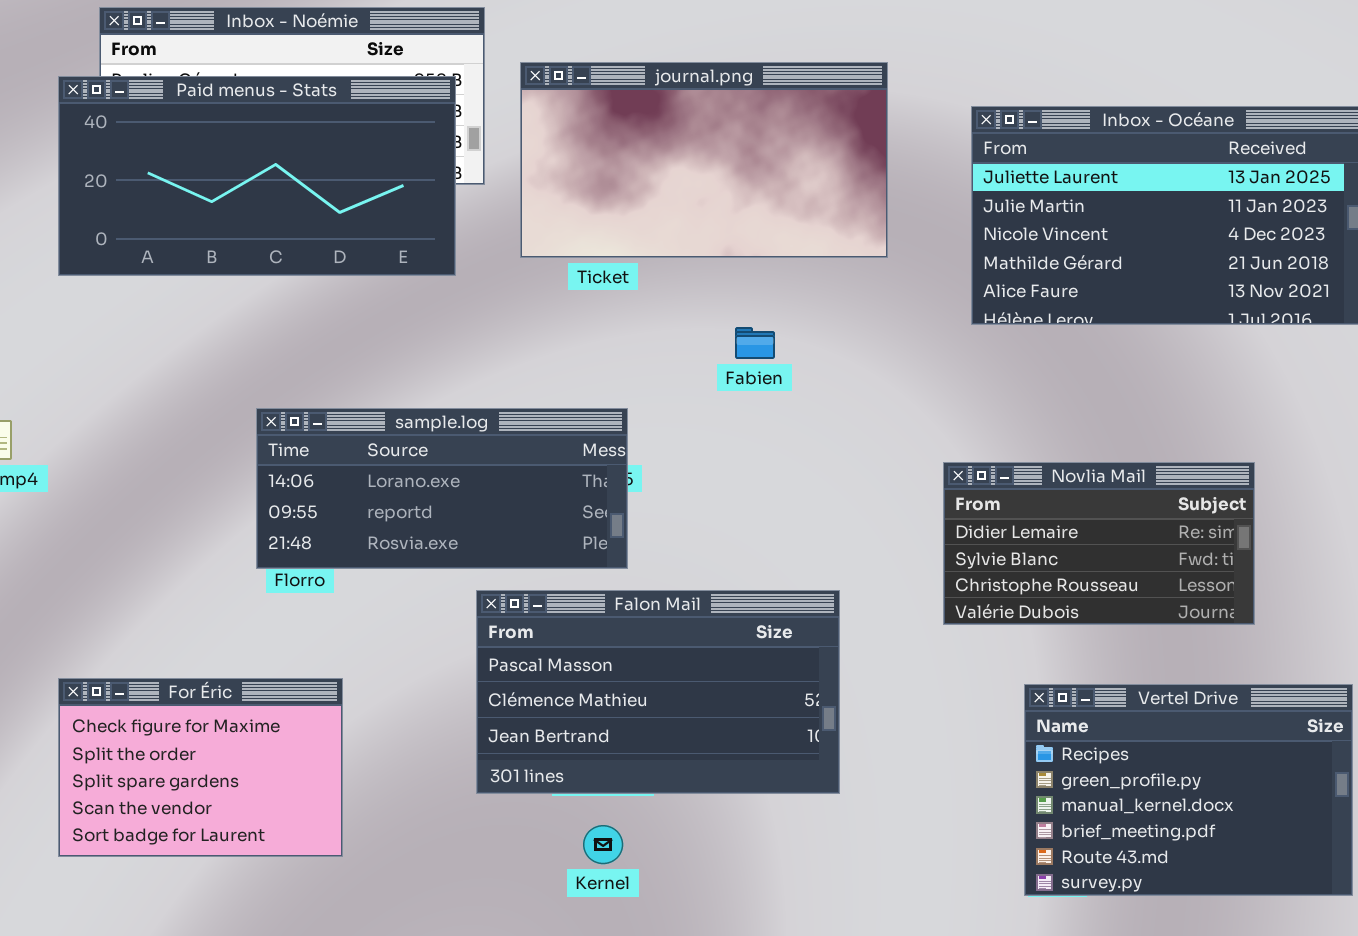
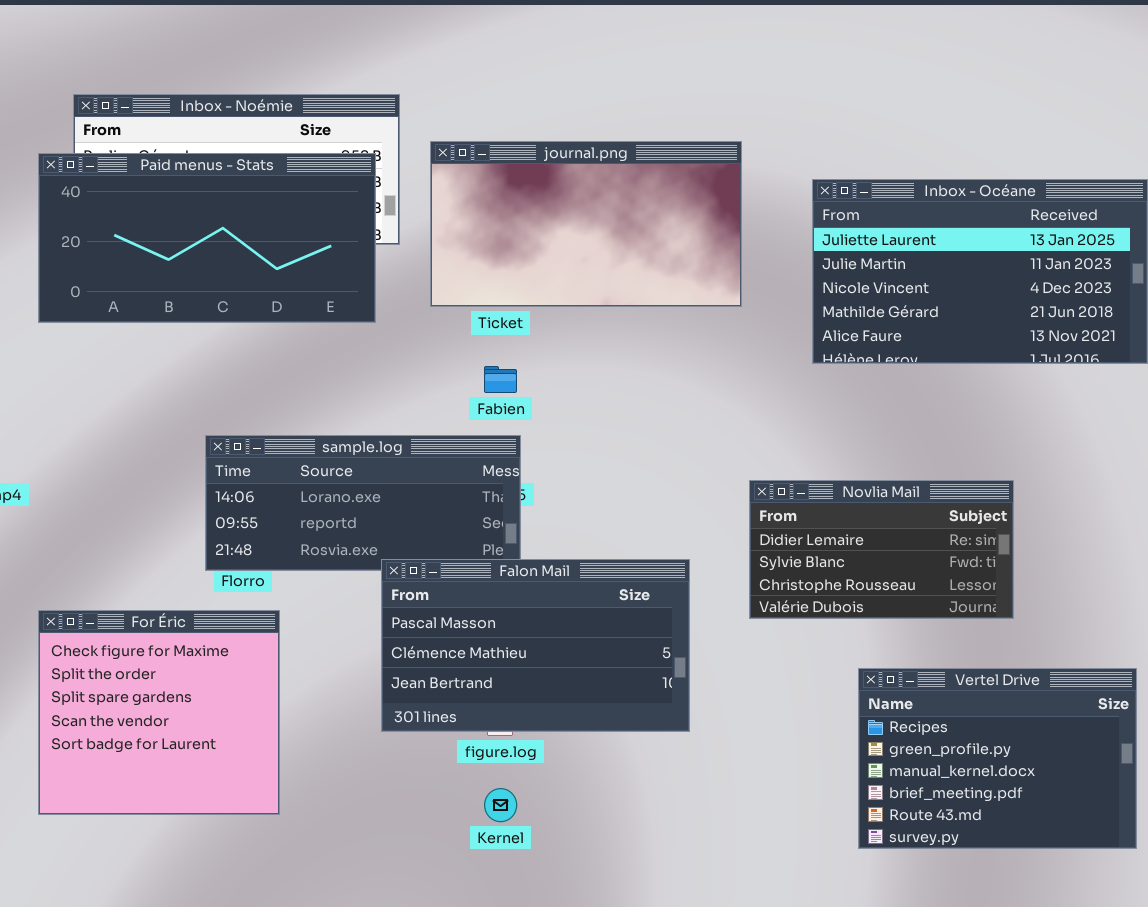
Fabien: [735,327,775,359] -> [484,366,517,393], moved
Novlia Mail: [943,462,1255,625] -> [749,480,1014,619], moved
Falon Mail: [476,590,840,794] -> [381,559,690,732], moved
For Éric: [58,678,343,857] -> [38,610,280,815], resized

